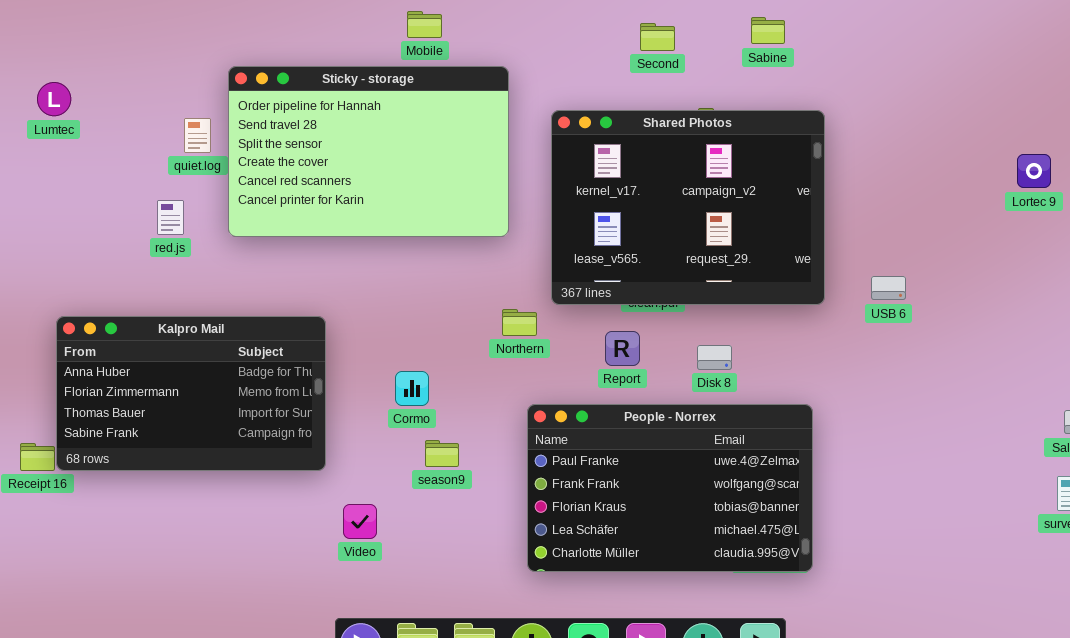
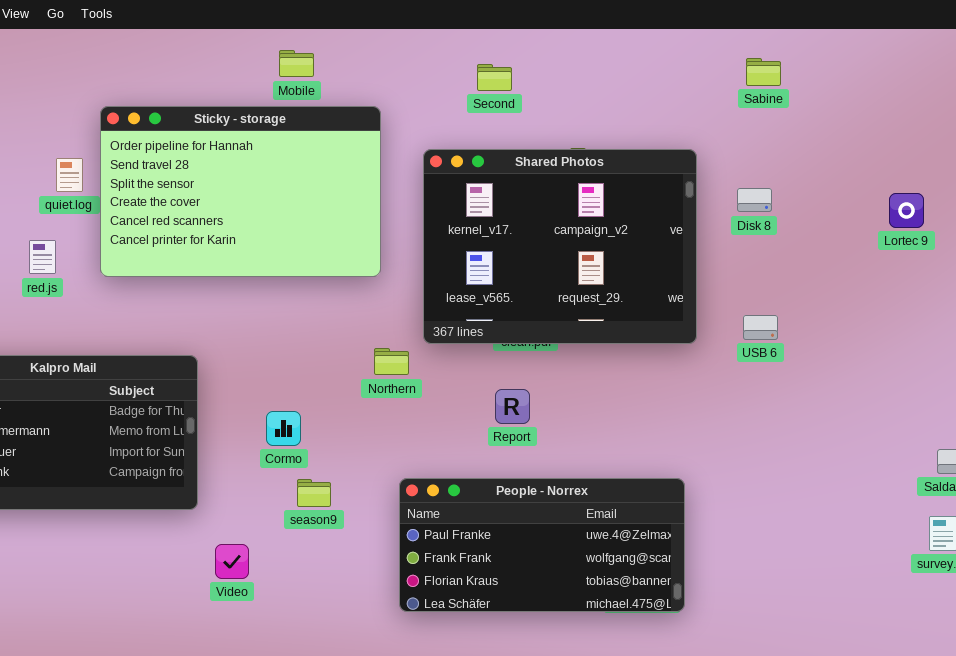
Sabine: [751,17,785,44] -> [746,58,781,86], moved
Second: [640,23,675,51] -> [477,64,512,91], moved
Report: [605,331,640,366] -> [495,389,530,424], moved
Disk 8: [697,345,732,370] -> [737,188,772,212], moved
People - Norrex: [527,404,813,572] -> [399,478,685,612], resized

